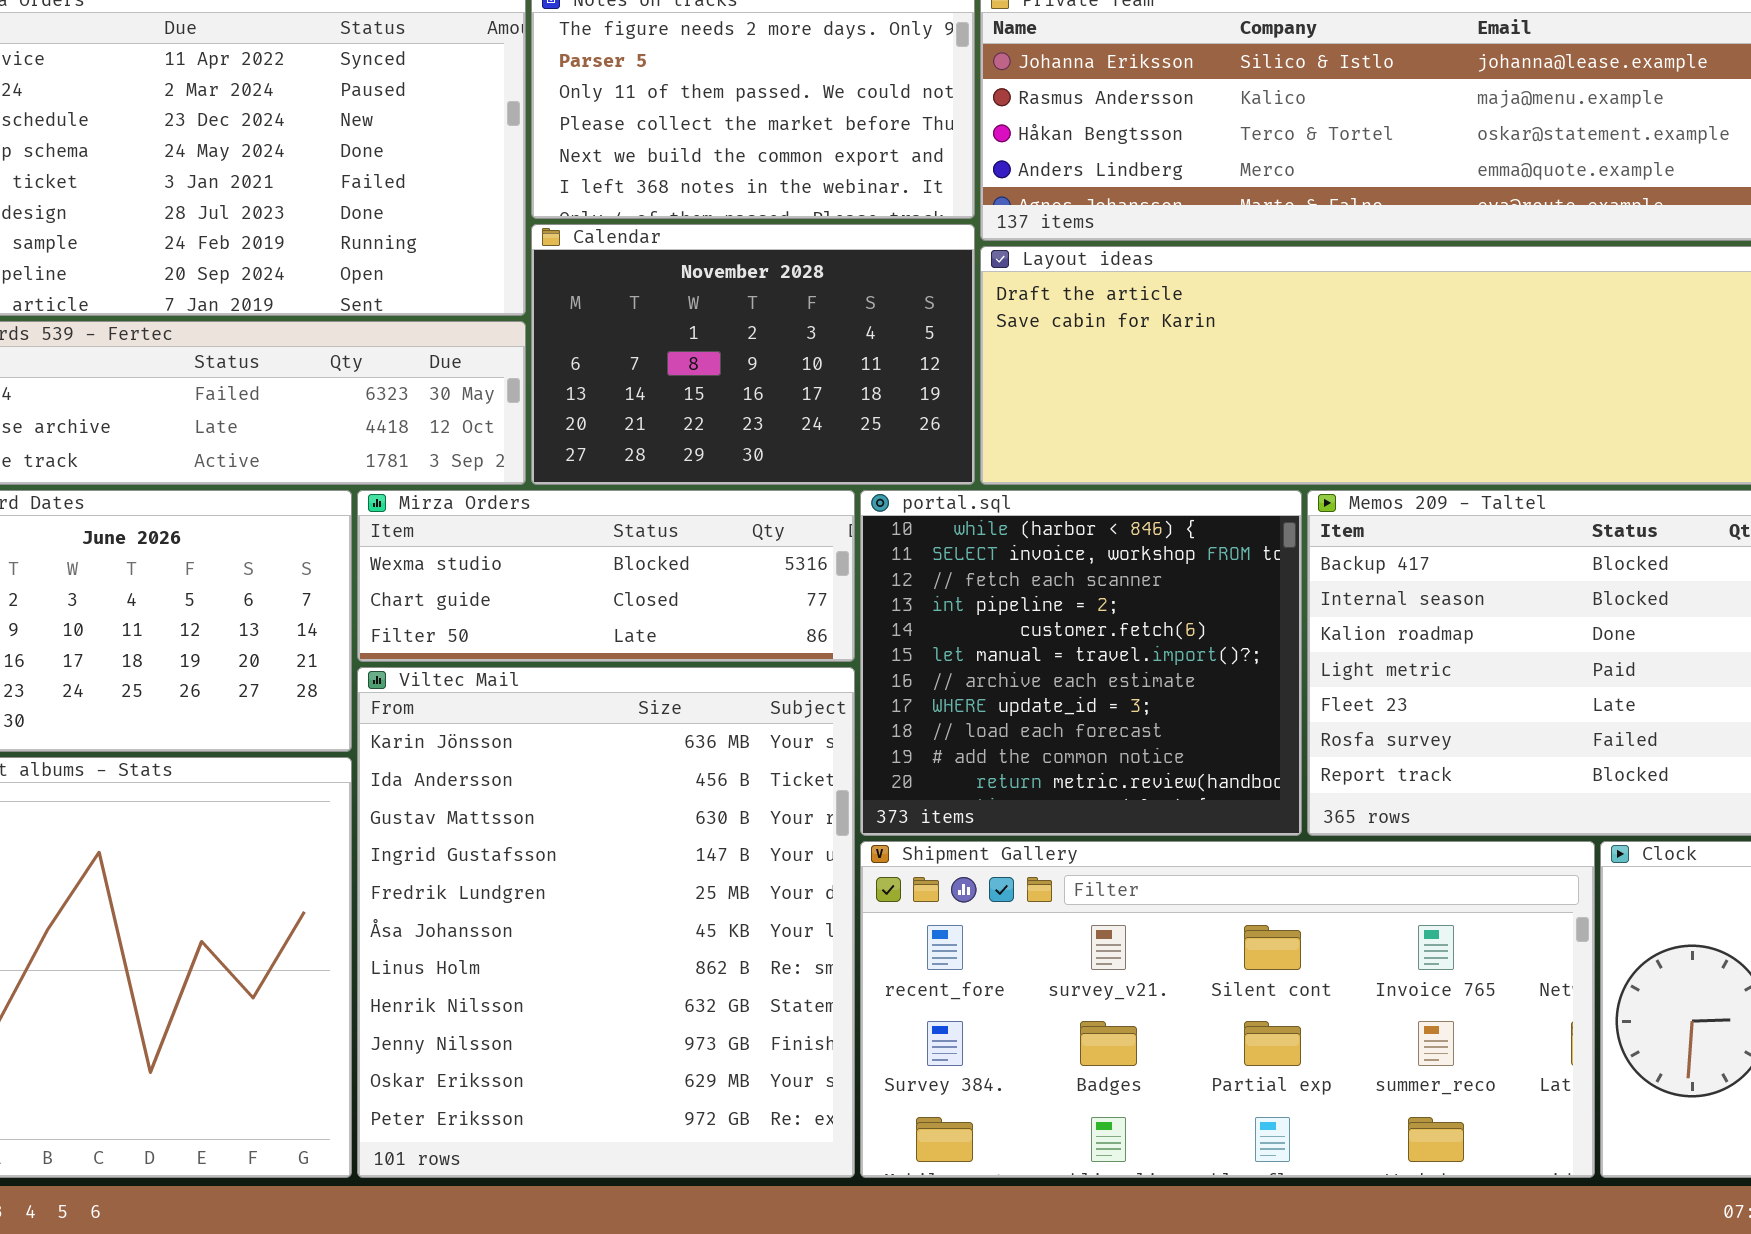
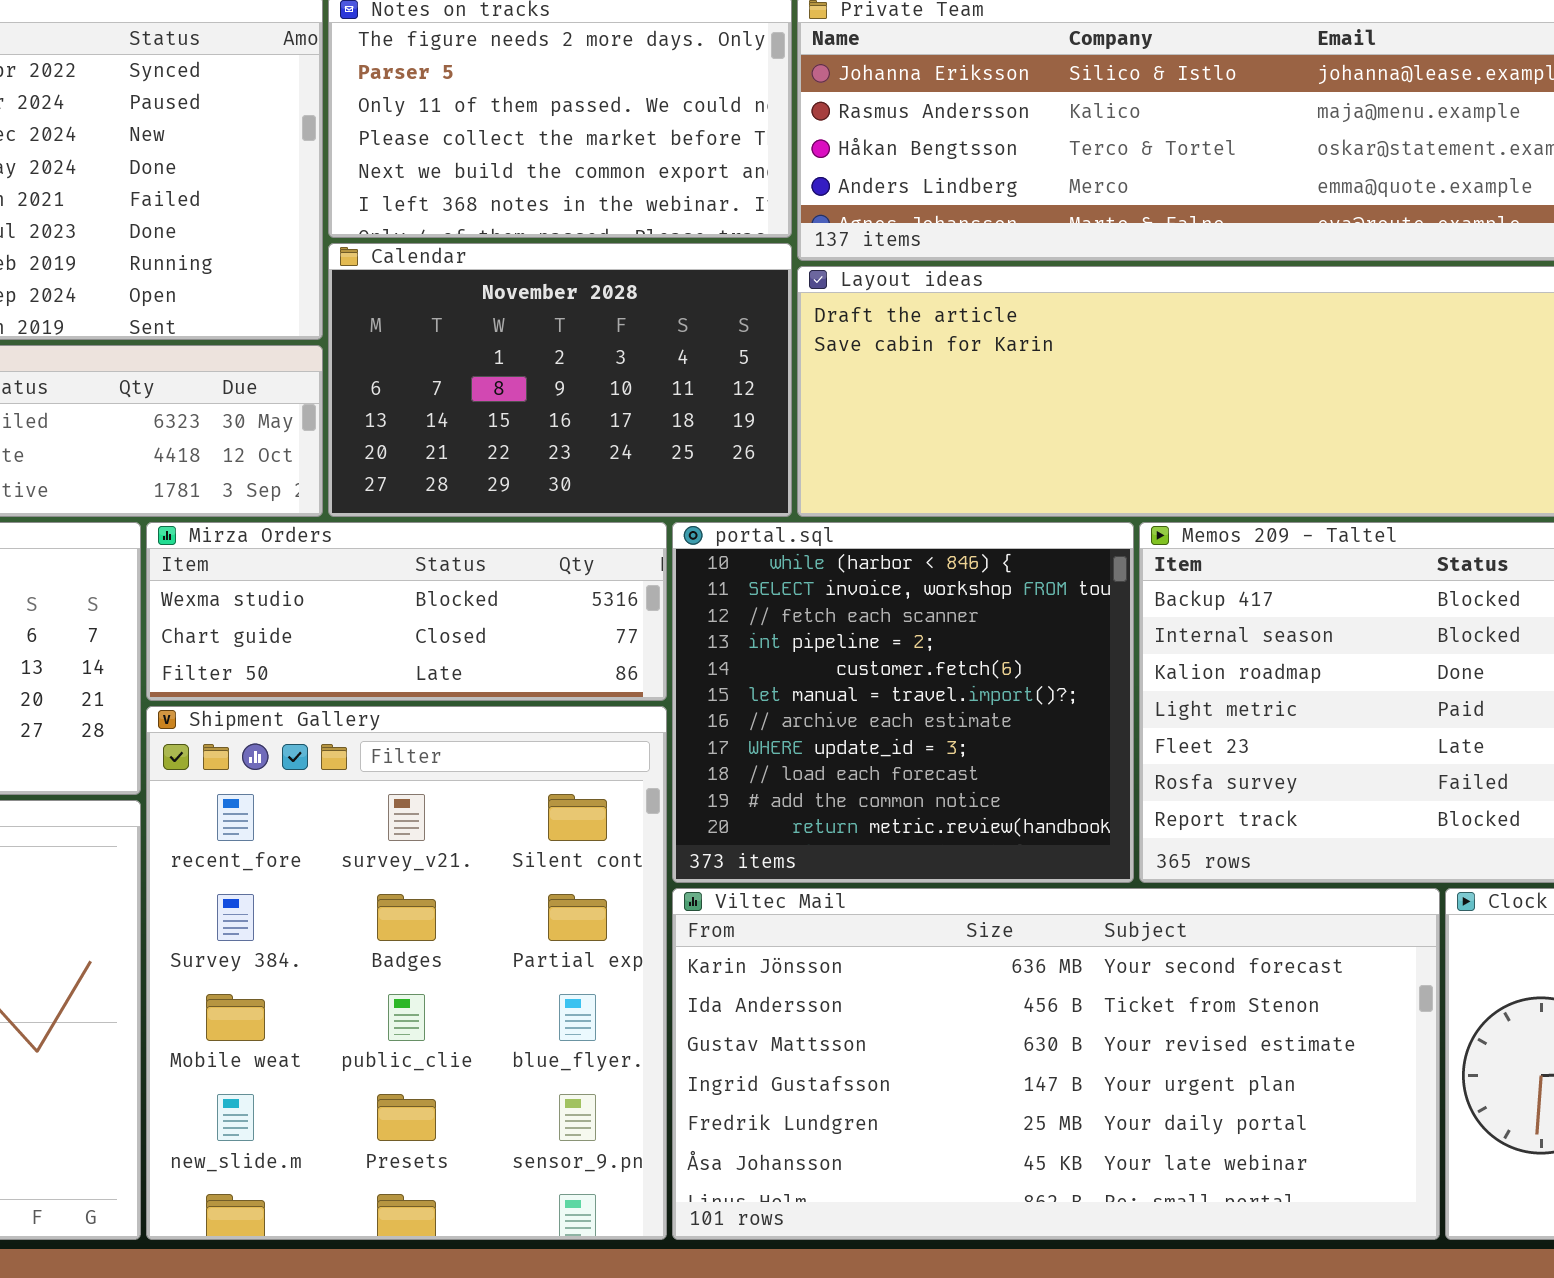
Viltec Mail: [357,667,855,1178] -> [672,888,1440,1240], moved, resized
Shipment Gallery: [860,841,1595,1178] -> [146,706,667,1240], moved, resized

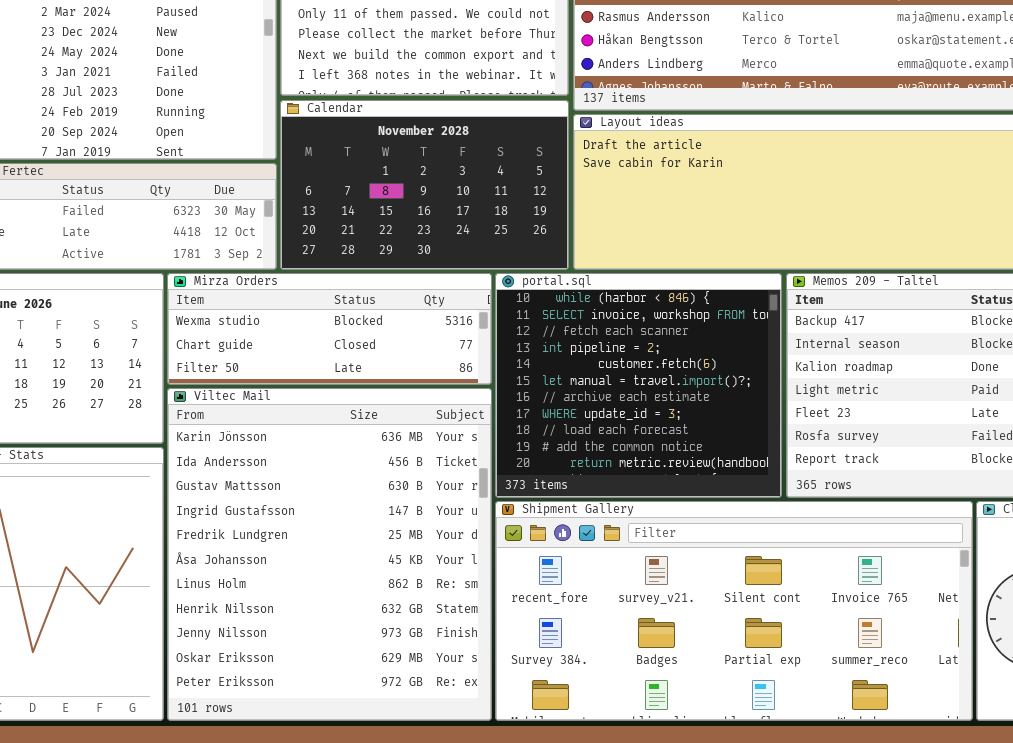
Shipment Gallery: [146,706,667,1240] -> [495,501,973,721], moved, resized
Viltec Mail: [672,888,1440,1240] -> [167,388,492,721], moved, resized

